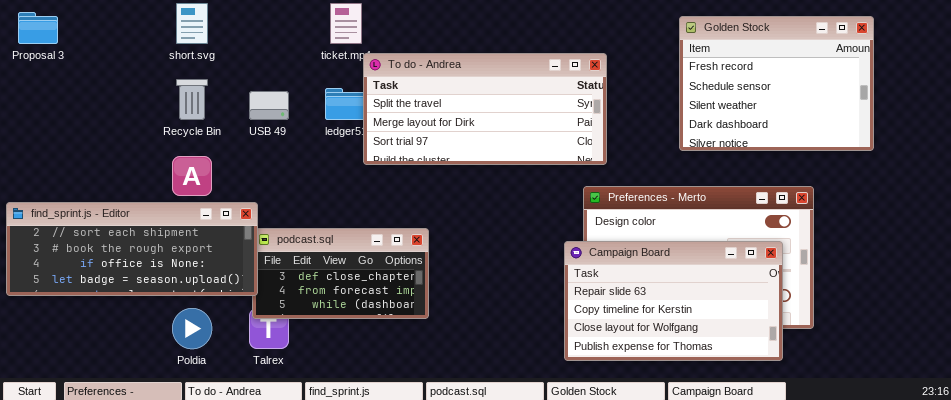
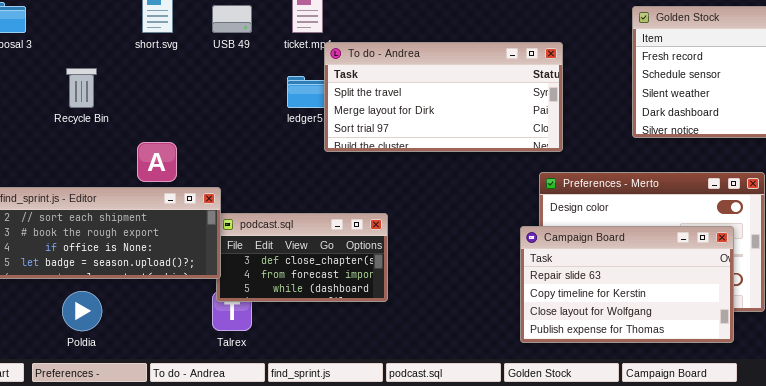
Recycle Bin: [176,79,208,120] -> [66,68,97,108], moved
USB 49: [249,91,289,120] -> [212,5,252,33], moved
Poldia: [172,308,212,349] -> [62,291,102,331], moved

